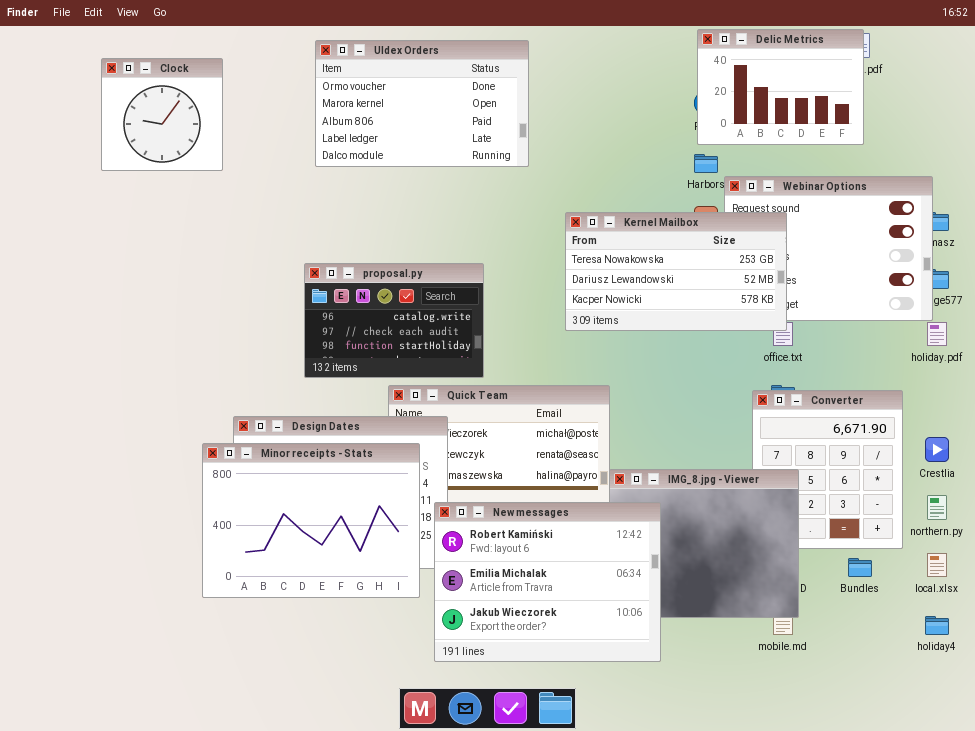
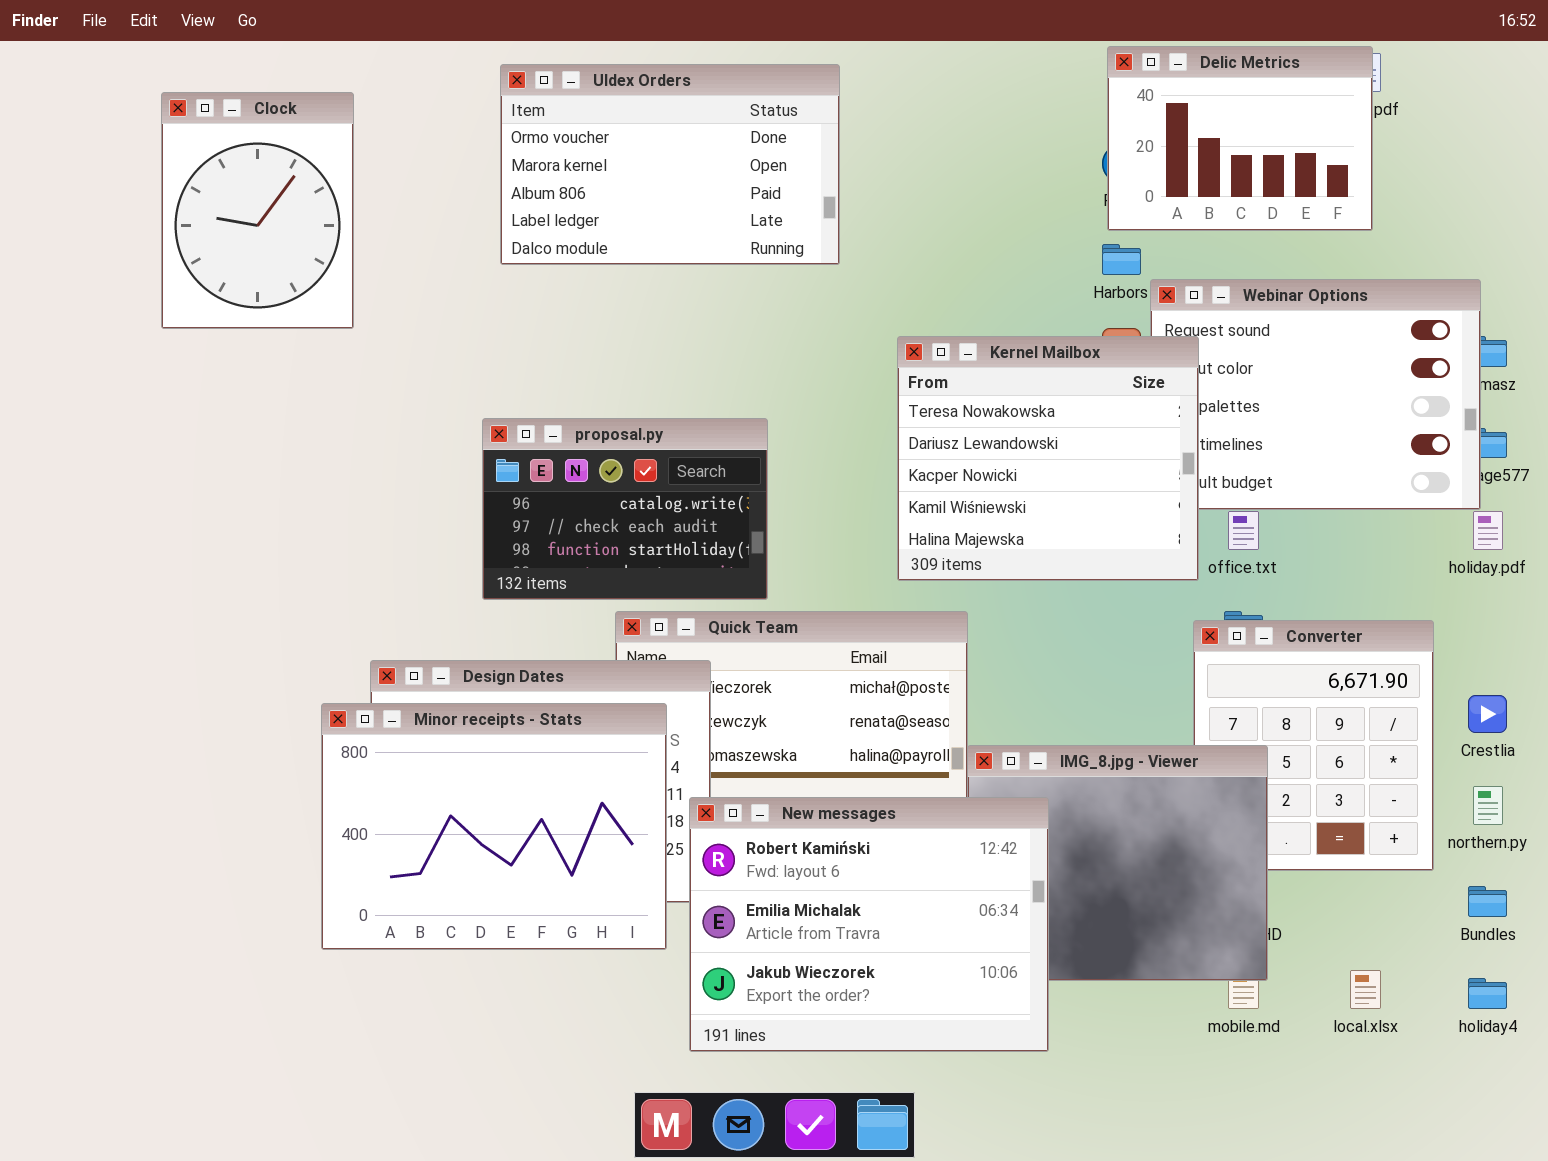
Clock: [101,58,223,171] -> [161,92,354,329], resized
Kernel Mailbox: [565,212,787,331] -> [897,336,1199,581], resized
local.xlsx: [927,553,947,577] -> [1350,970,1381,1009], moved
Bundles: [848,558,872,577] -> [1468,886,1507,917], moved

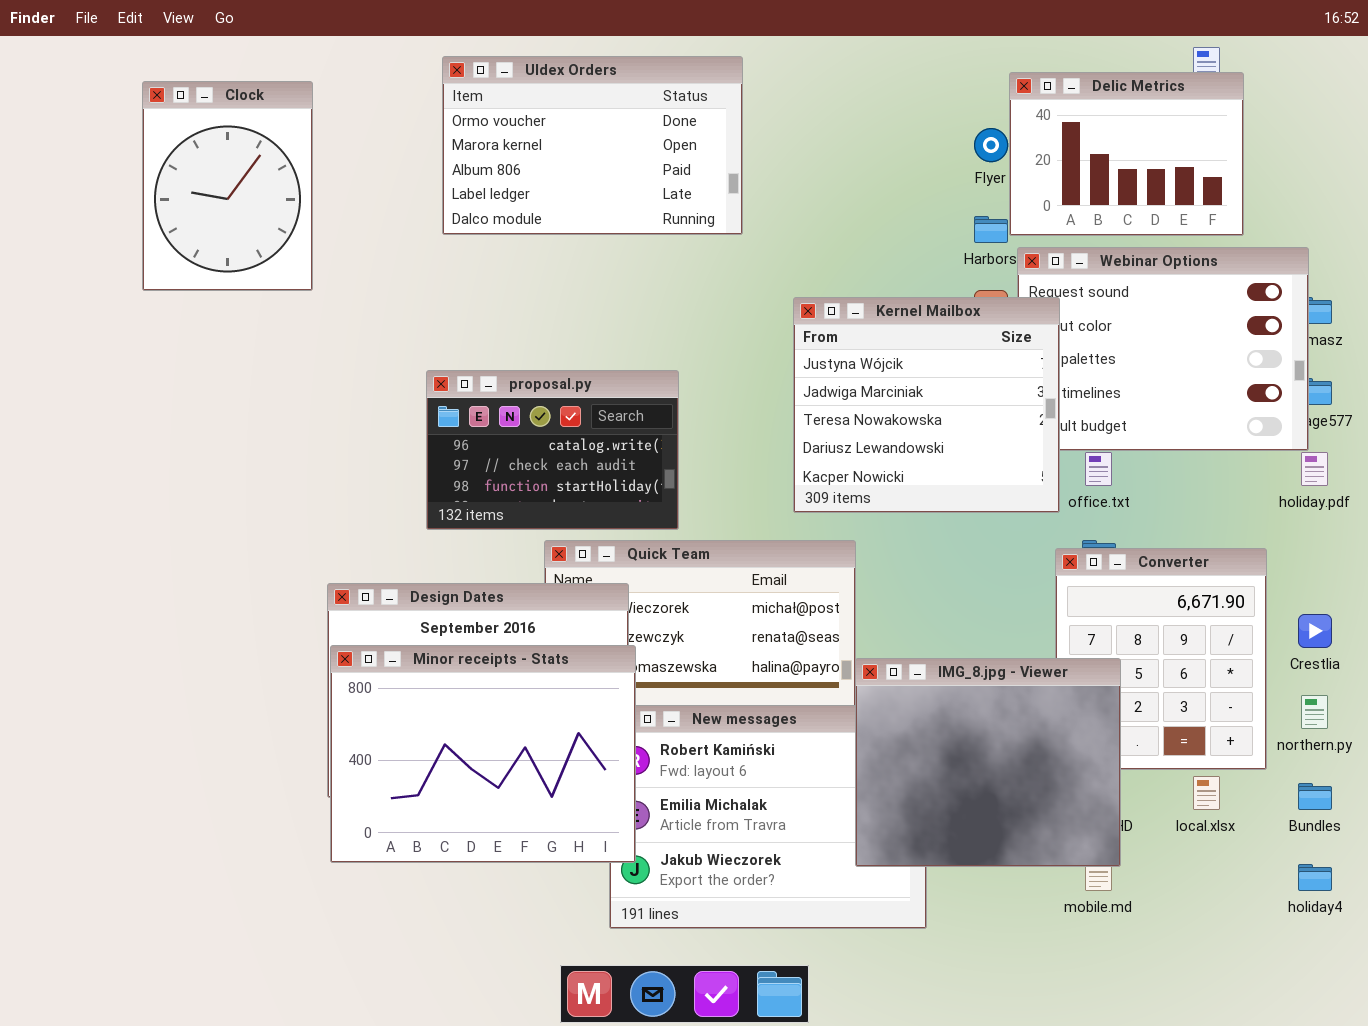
Delic Metrics: [1107,46,1373,231] -> [1009,72,1244,236], moved
Kernel Mailbox: [897,336,1199,581] -> [793,297,1060,513], scrolled up 2 rows
Minor receipts - Stats: [321,703,667,950] -> [330,645,636,863], moved
IMG_8.jpg - Viewer: [967,745,1268,981] -> [855,658,1121,867], raised
local.xlsx: [1350,970,1381,1009] -> [1193,776,1220,810], moved

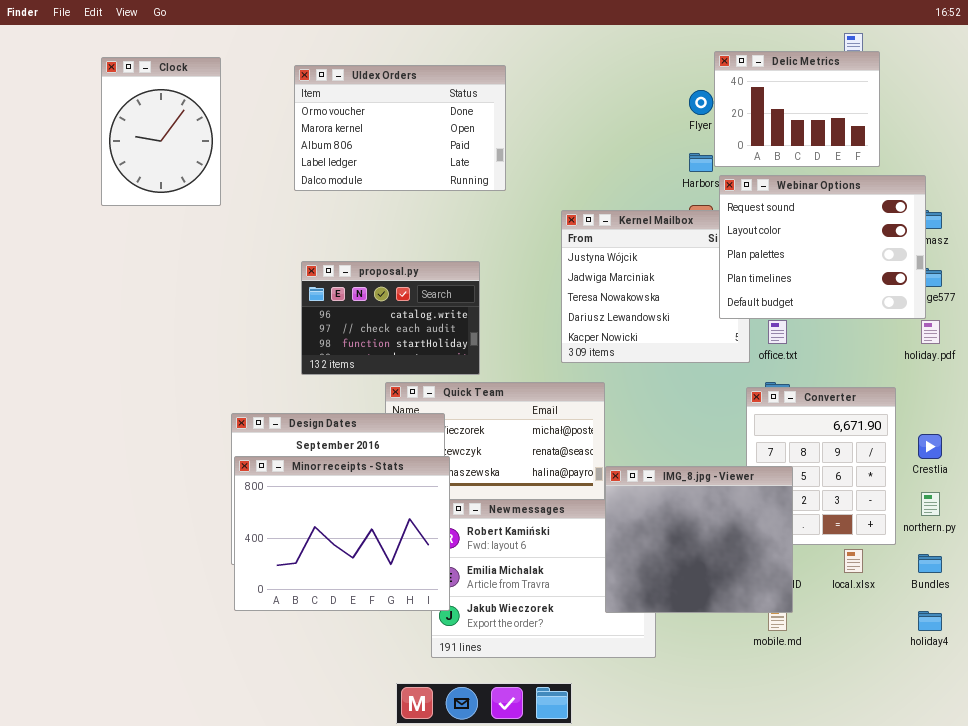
Uldex Orders: [442,56,743,235] -> [294,65,506,191], moved
Webinar Options: [1017,247,1309,451] -> [719,175,926,319], raised

